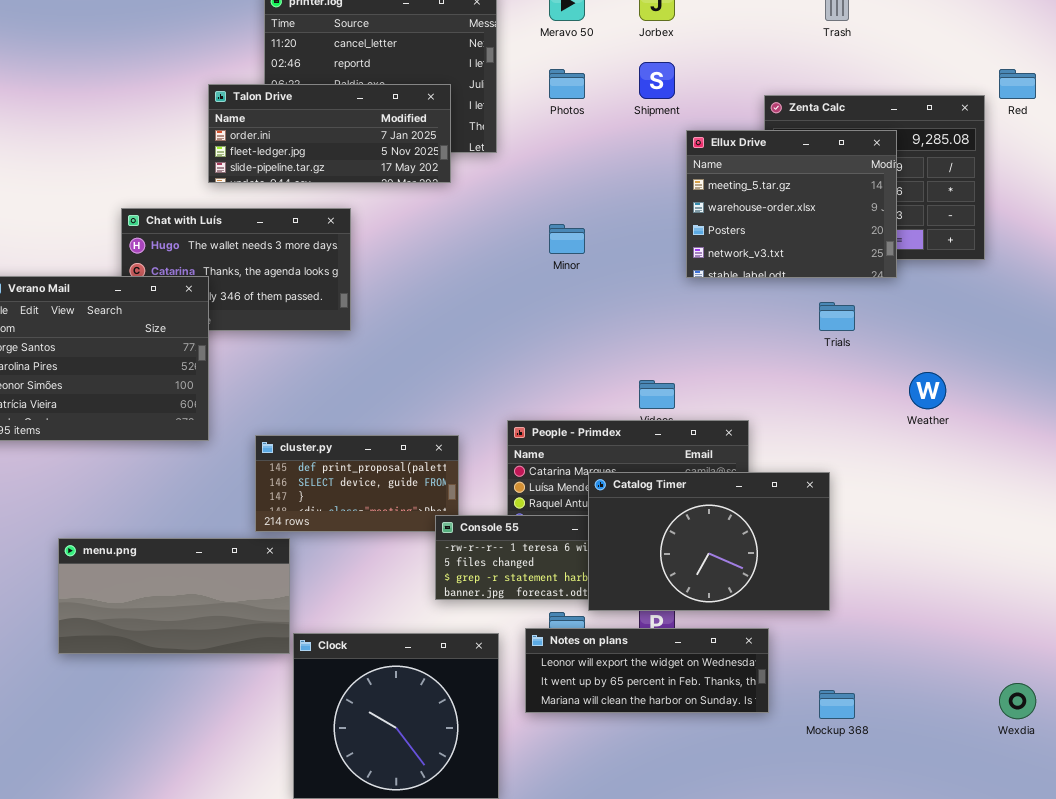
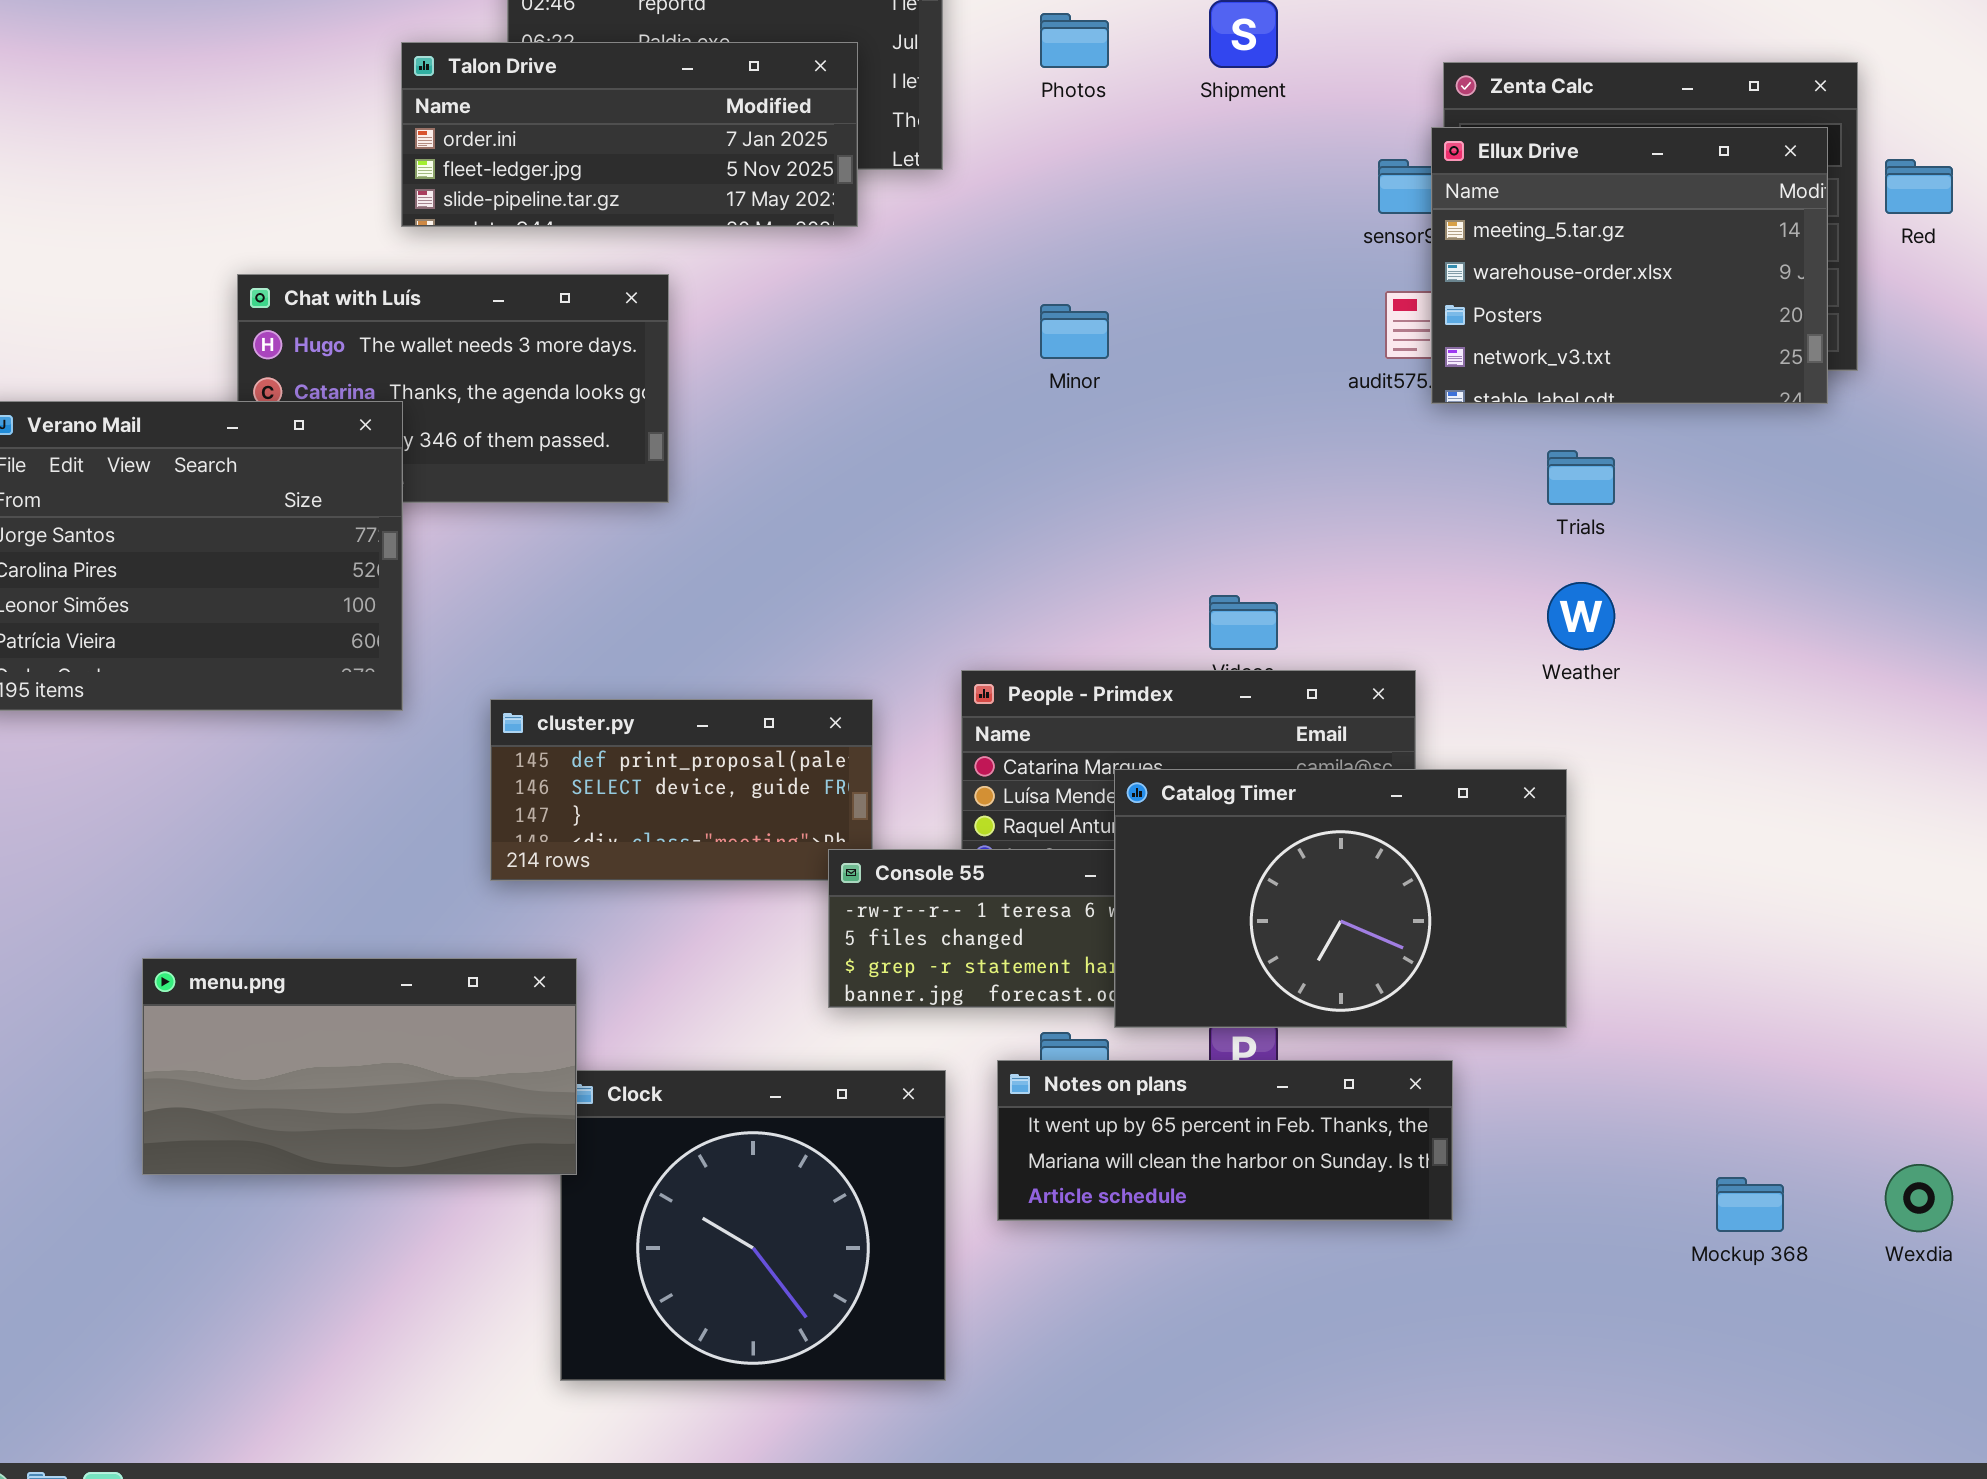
Red: [999,69,1036,99] -> [1885,159,1953,214], moved
Ellux Drive: [686,130,897,278] -> [1431,127,1828,404], moved
Weather: [909,372,946,409] -> [1547,582,1615,650], moved
menu.png: [58,538,290,654] -> [142,958,577,1175], moved
Notes on plans: [525,628,769,713] -> [997,1060,1453,1221], scrolled down 1 row
Mockup 368: [819,690,855,719] -> [1716,1177,1784,1232], moved

